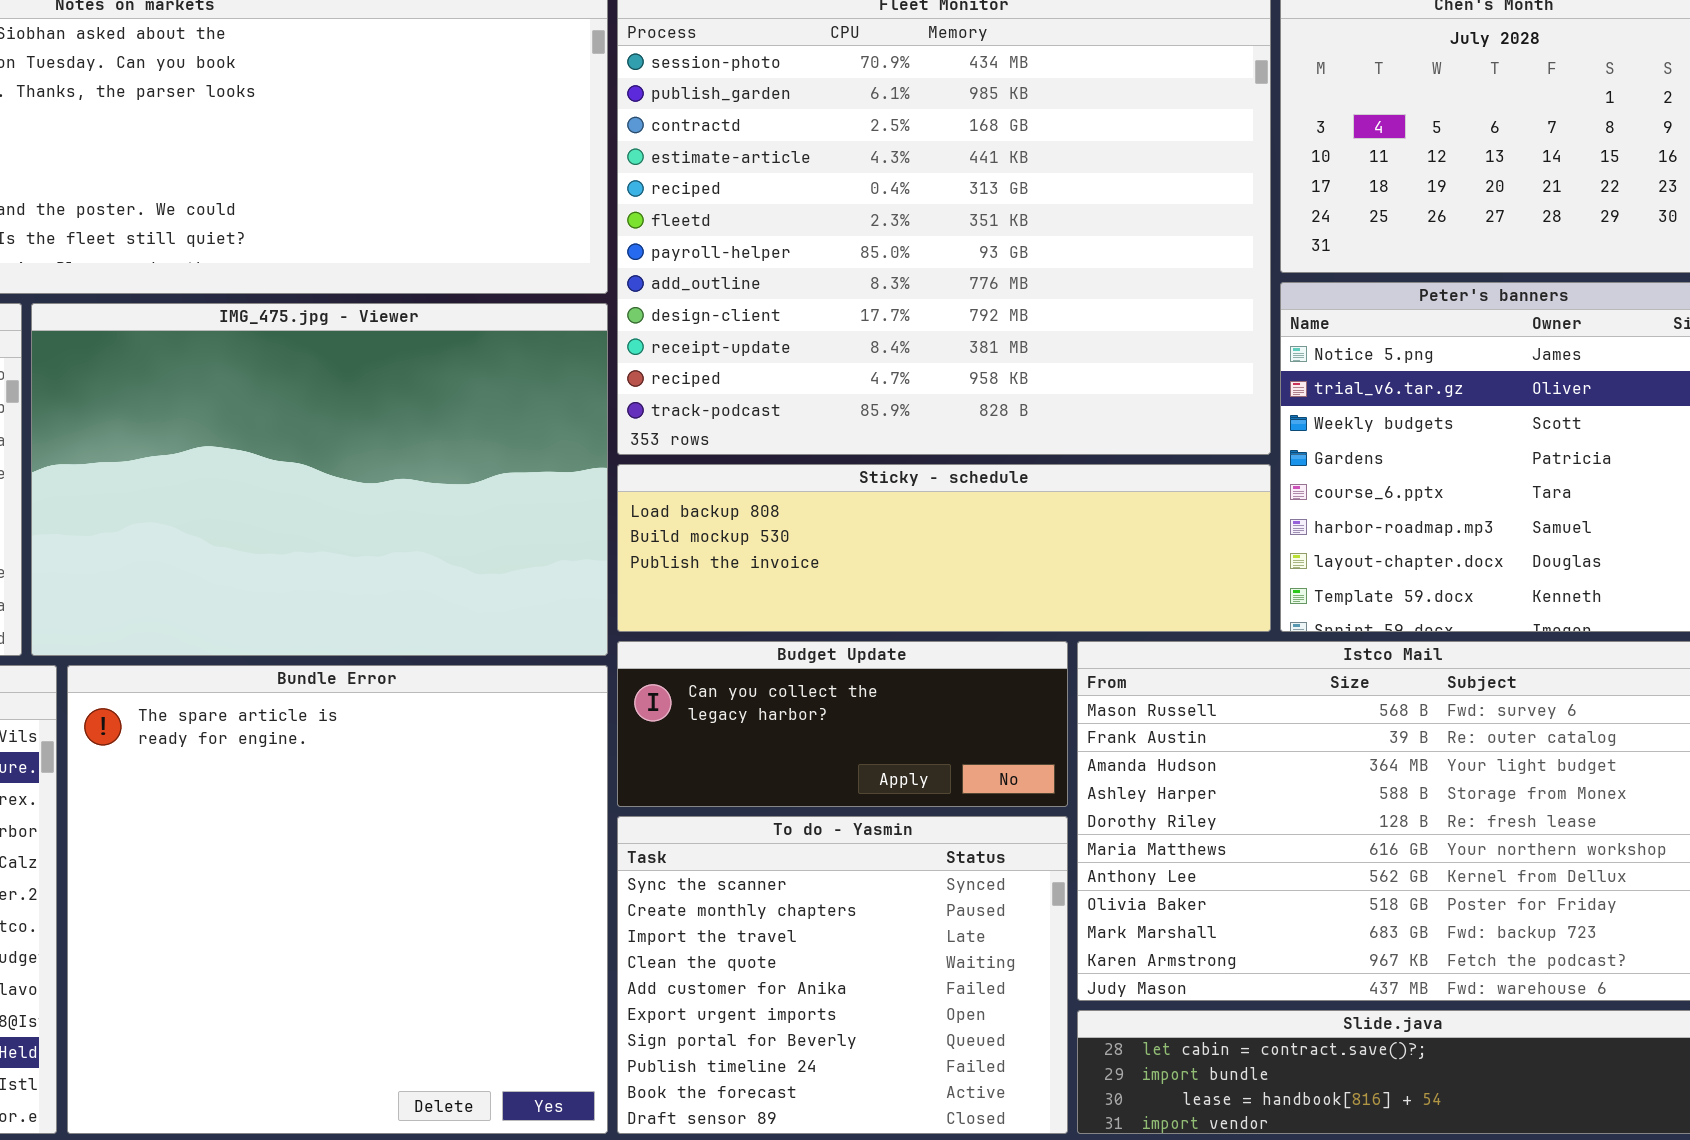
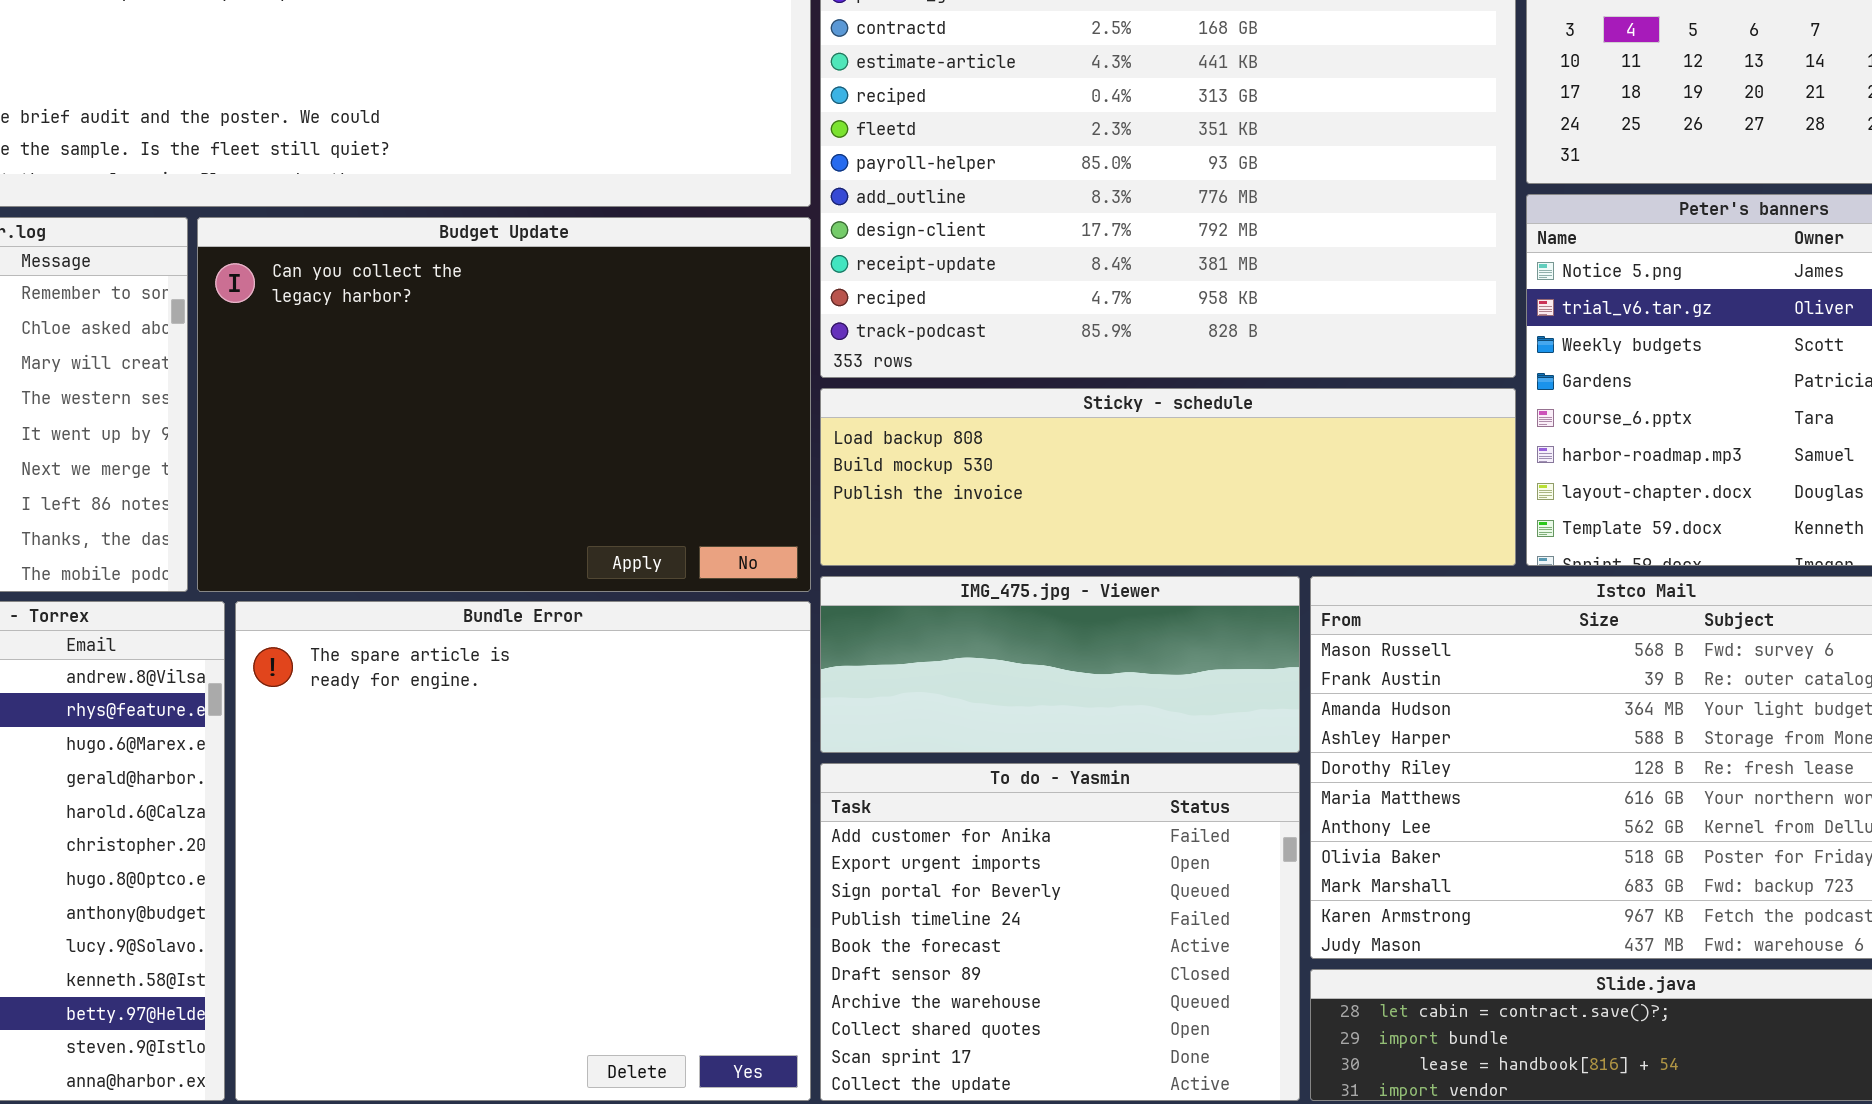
IMG_475.jpg - Viewer: [31,303,608,656] -> [820,576,1300,753], moved, resized
Budget Update: [617,641,1068,807] -> [197,217,811,592], moved, resized
To do - Yasmin: [617,816,1068,1134] -> [820,763,1300,1101], scrolled down 4 rows

